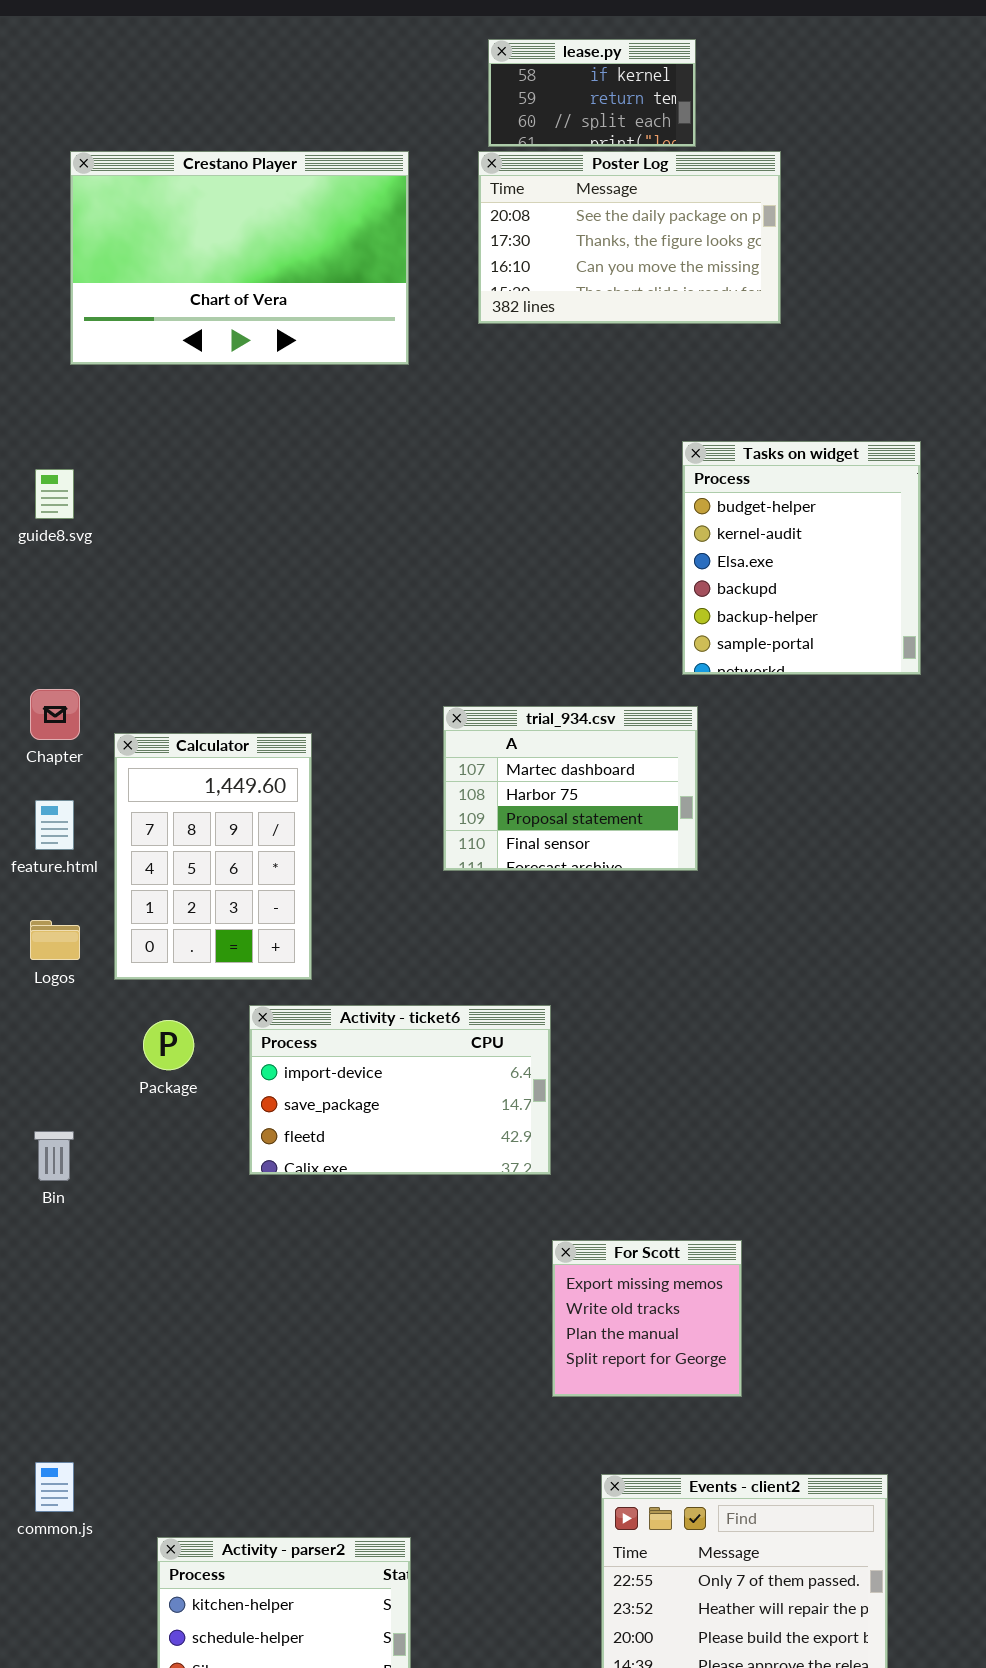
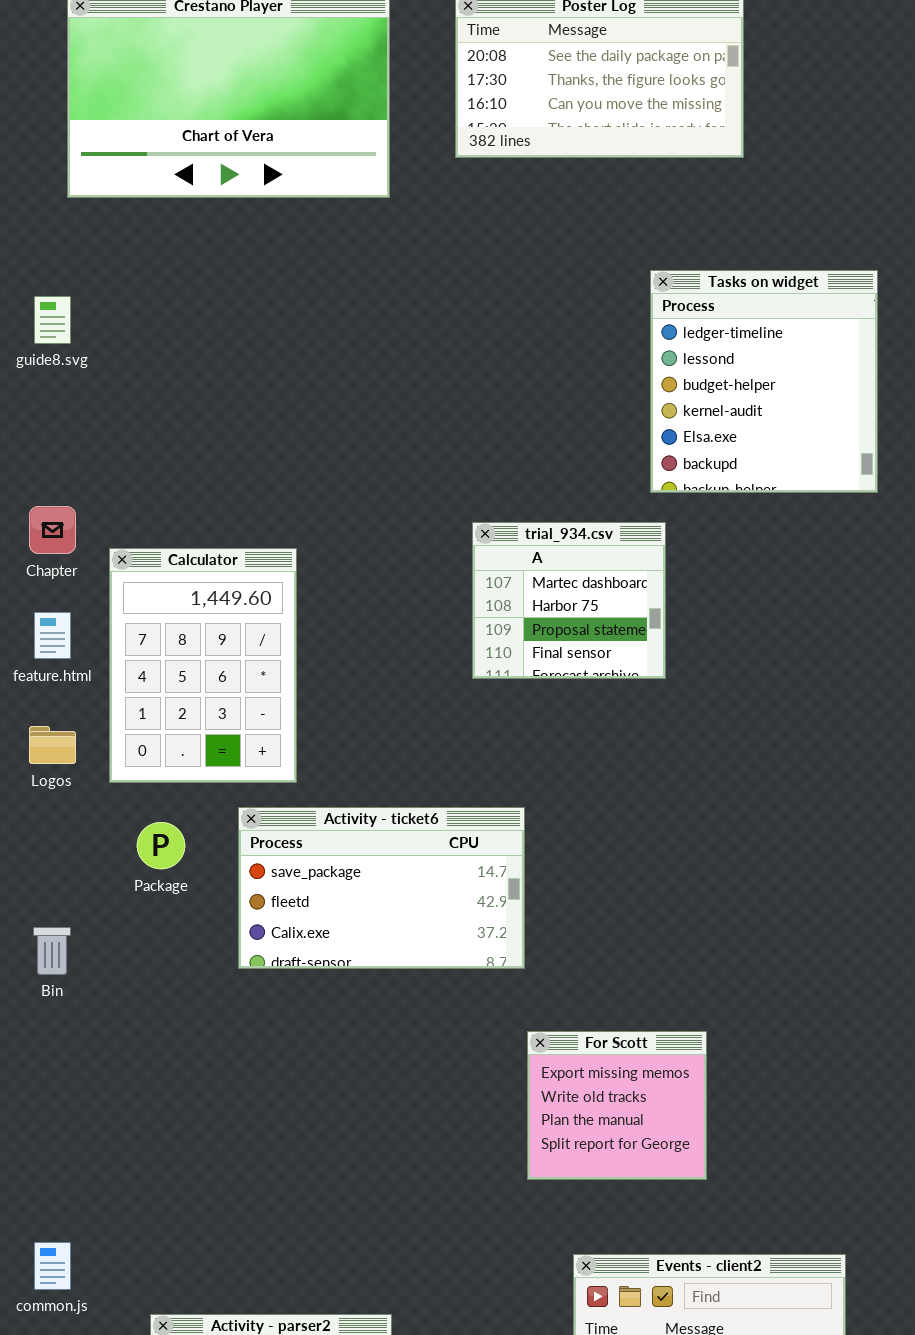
Tasks on widget: [682,441,921,675] -> [650,270,878,493], scrolled up 2 rows
trial_934.csv: [443,706,698,871] -> [472,522,666,679], resized
Activity - ticket6: [249,1005,551,1175] -> [238,807,525,969], scrolled down 1 row

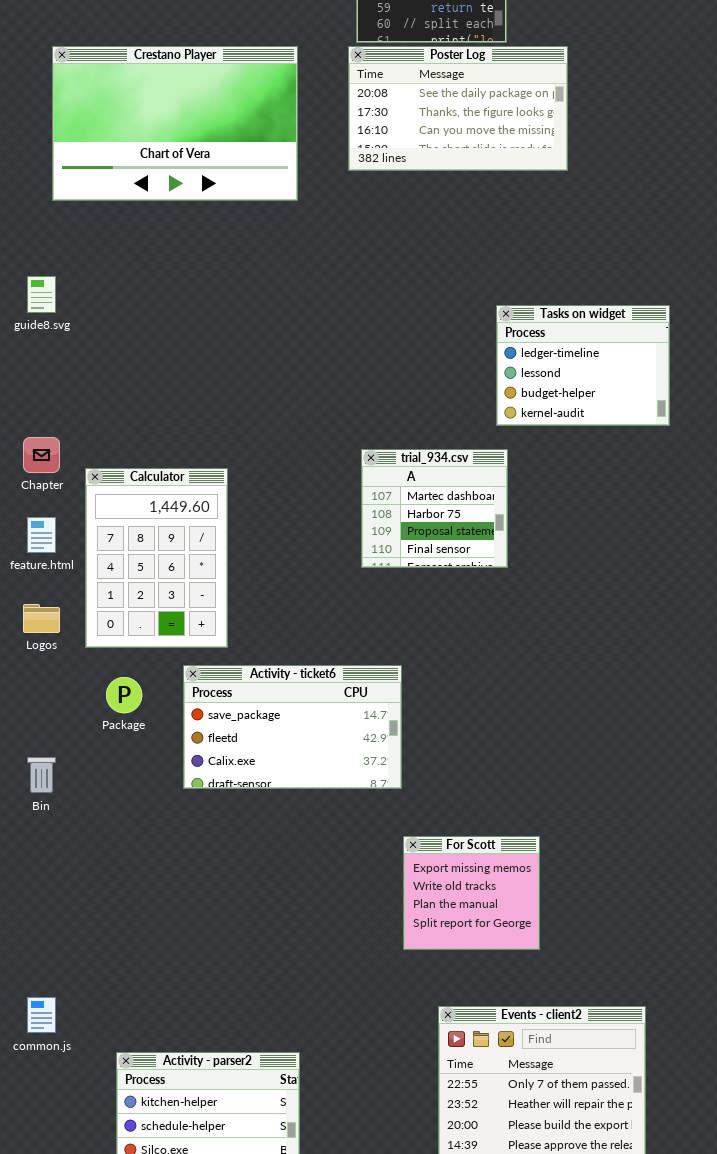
Tasks on widget: [650,270,878,493] -> [496,305,670,426], resized

